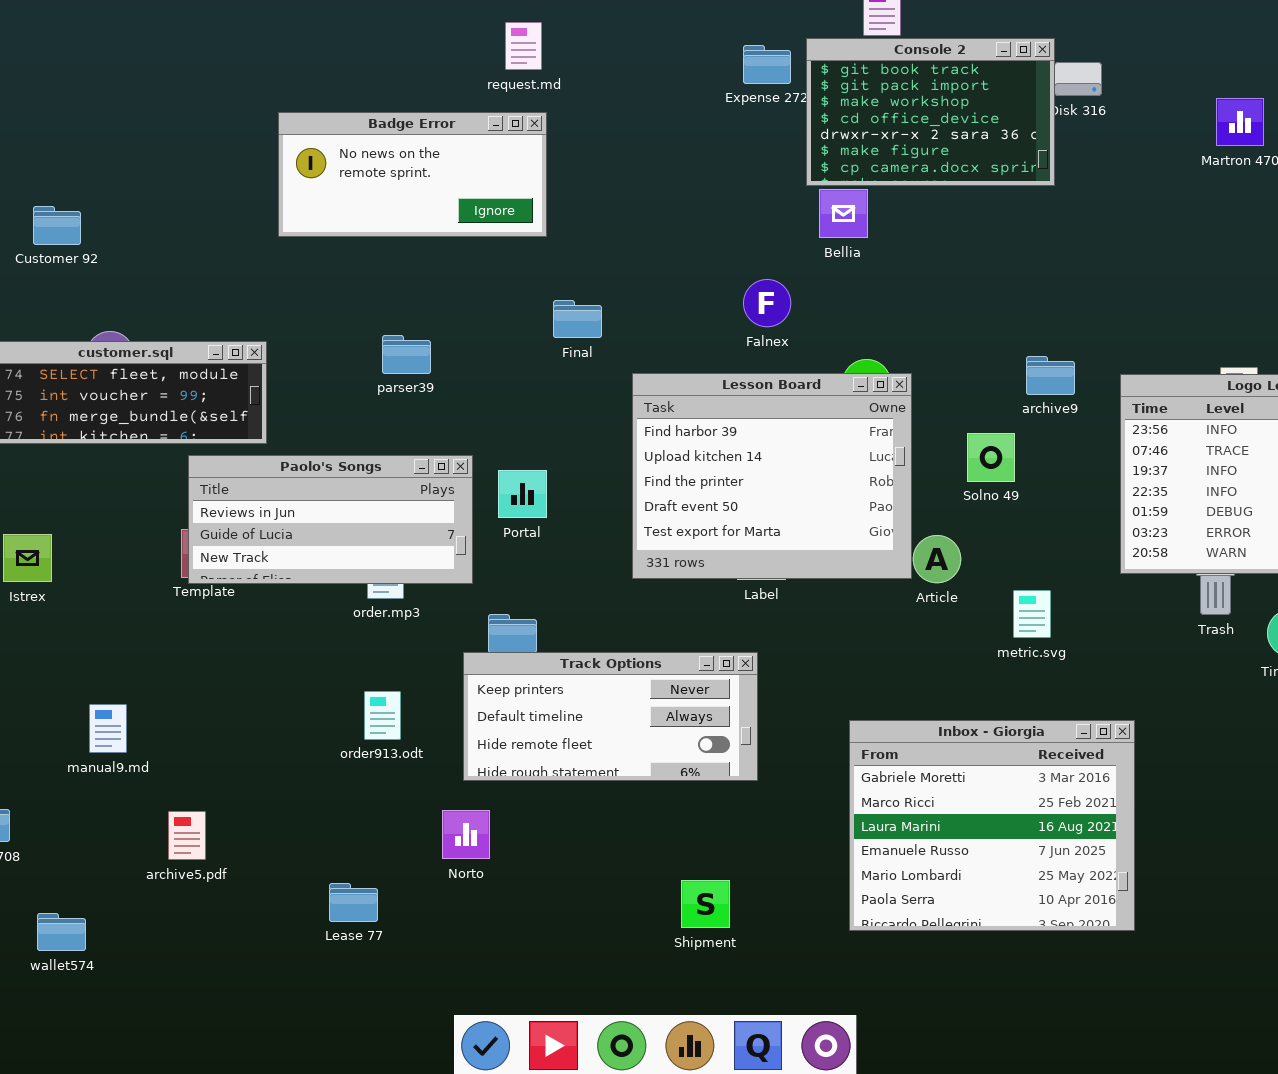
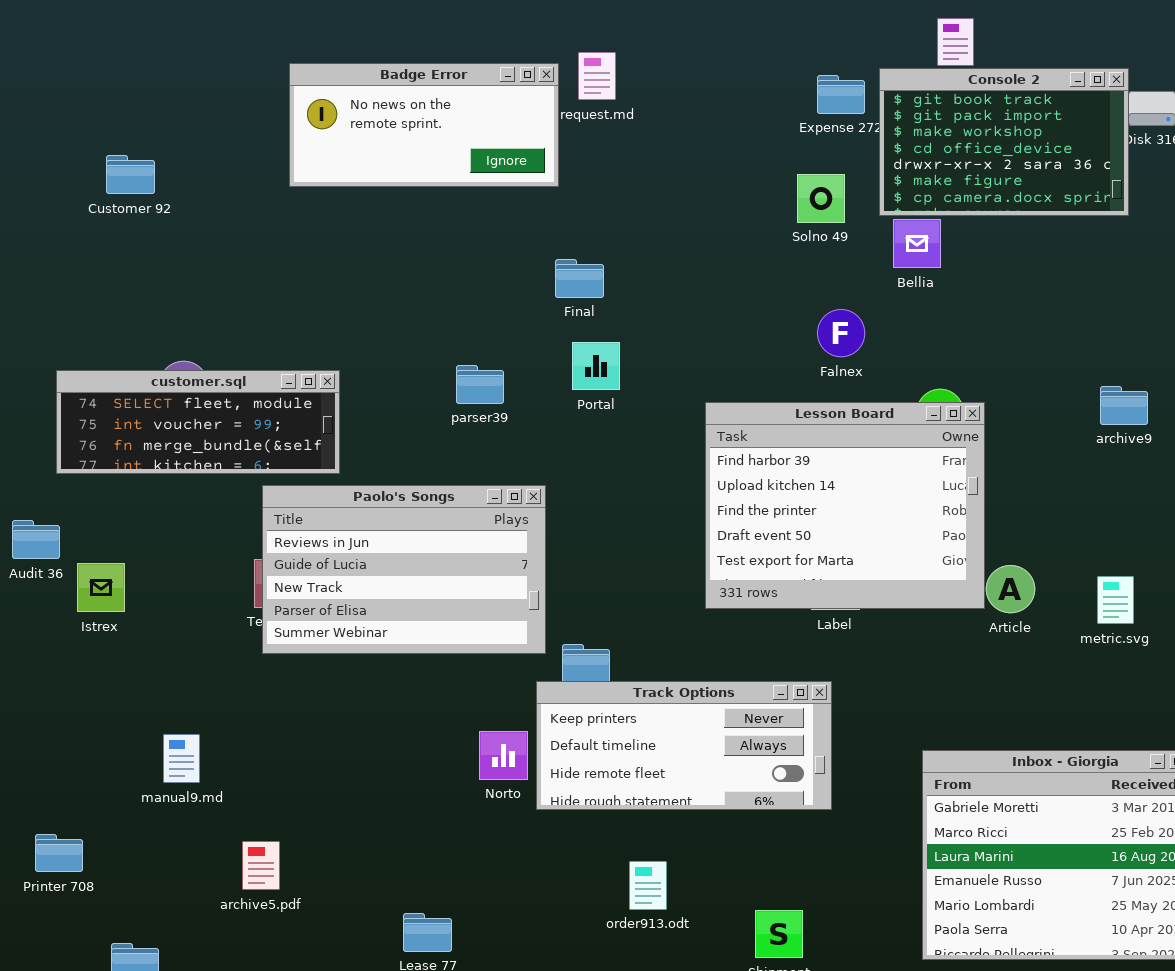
Badge Error: [278,112,547,237] -> [289,63,559,187], moved
Customer 92: [33,206,81,245] -> [106,155,155,194], moved
Final: [553,300,602,338] -> [555,259,604,298], moved
Solno 49: [967,433,1015,482] -> [797,174,845,223], moved
Paolo's Songs: [188,455,473,584] -> [262,485,546,654], resized
Portal: [498,470,547,518] -> [572,342,620,390], moved
metric.svg: [1013,590,1051,638] -> [1097,576,1134,624], moved
order913.odt: [364,691,401,740] -> [629,861,667,910], moved
Norto: [442,810,490,859] -> [479,731,528,780], moved

